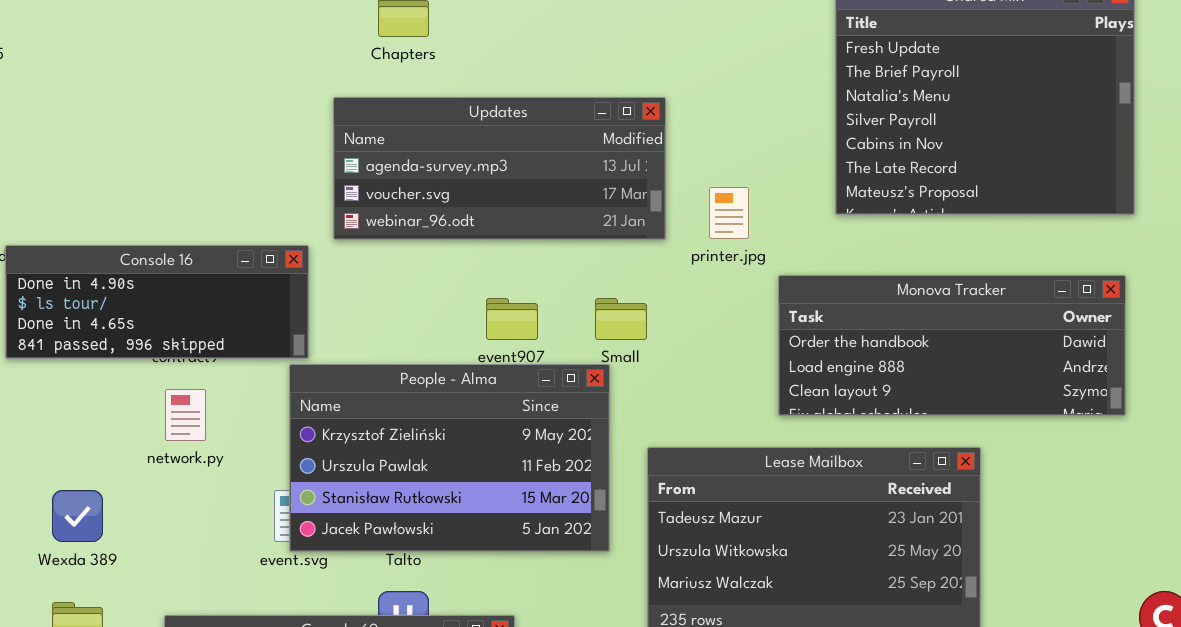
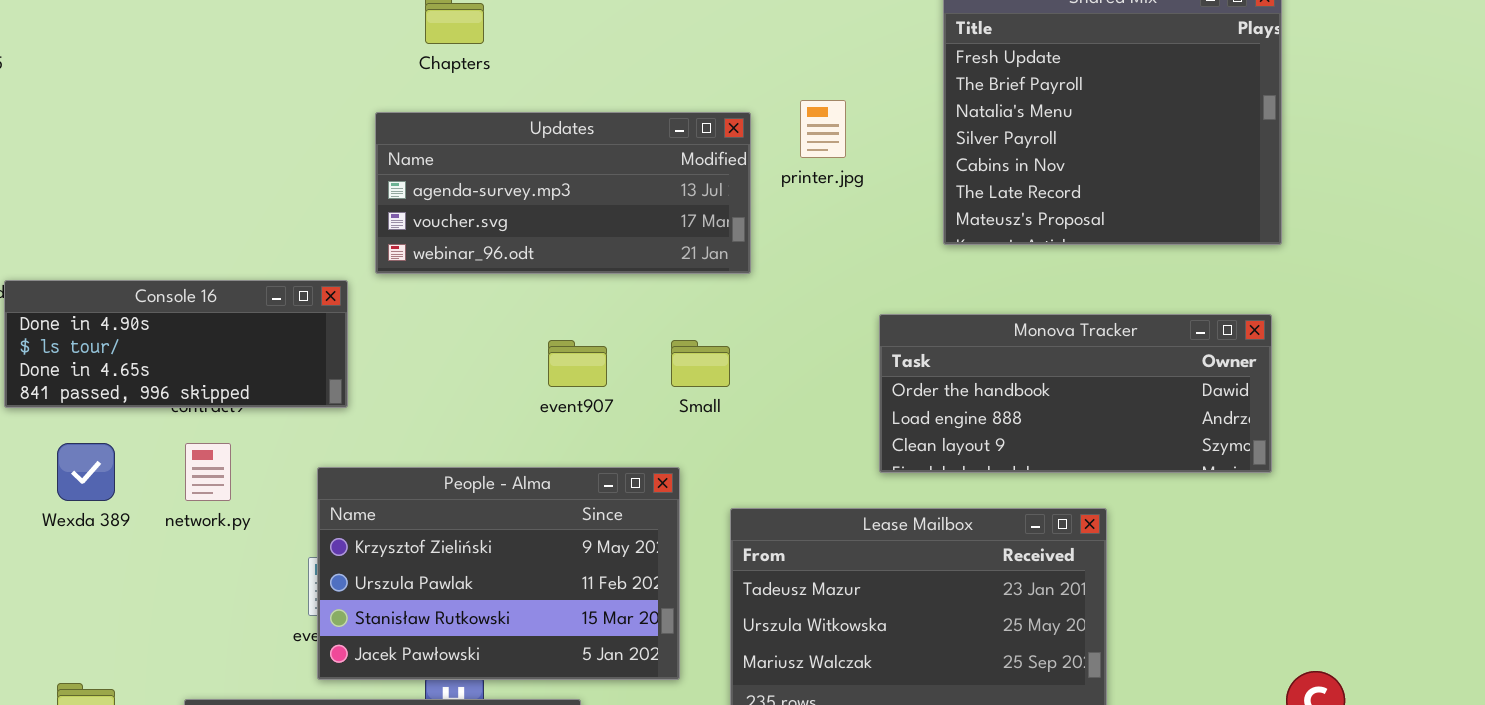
printer.jpg: [709,187,749,239] -> [800,100,846,158], moved
People - Alma: [289,364,610,552] -> [317,467,680,680], moved
Wexda 389: [52,490,103,542] -> [57,443,115,501], moved

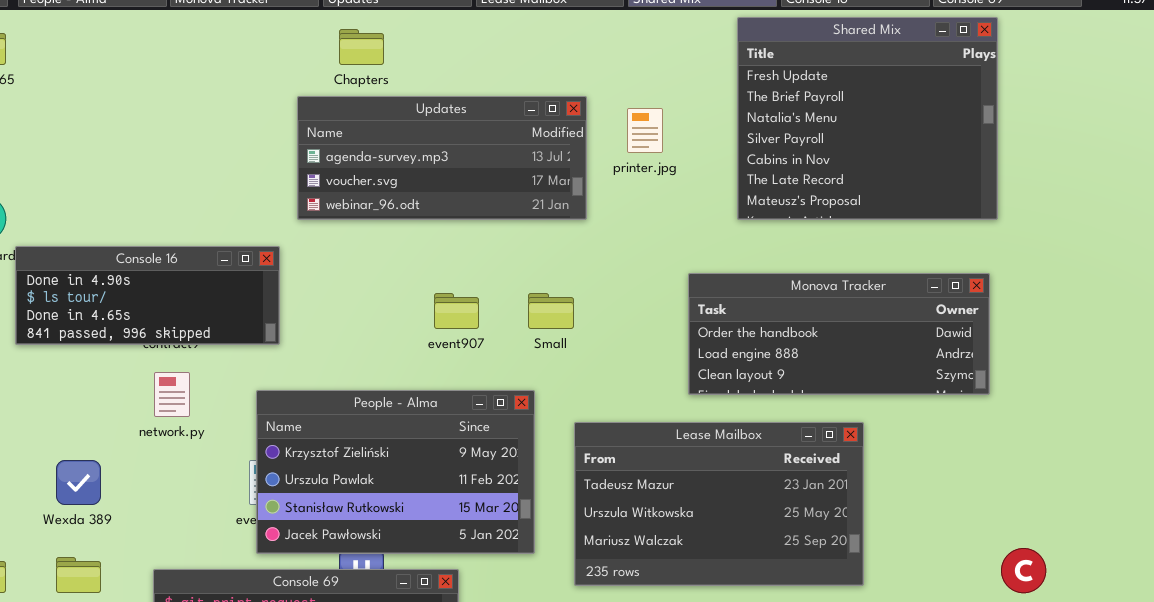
Updates: [375,112,751,274] -> [297,96,587,220], moved
Wexda 389: [57,443,115,501] -> [56,460,101,505], moved

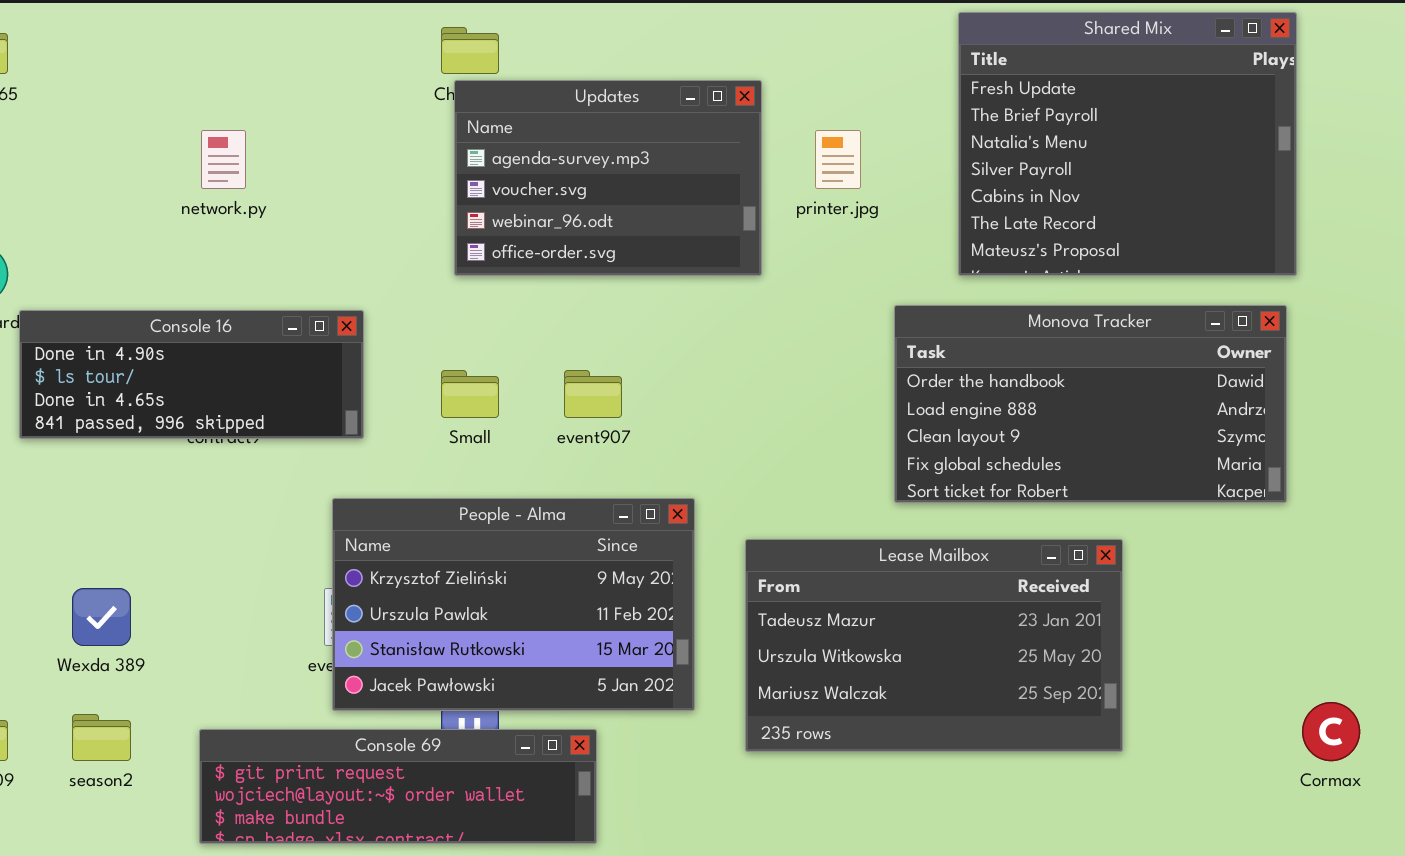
Updates: [297,96,587,220] -> [454,80,762,276], resized
Monova Tracker: [688,273,990,395] -> [894,305,1287,503], resized
Small: [528,293,574,329] -> [441,370,499,418], moved
network.py: [154,372,190,417] -> [201,130,246,189], moved

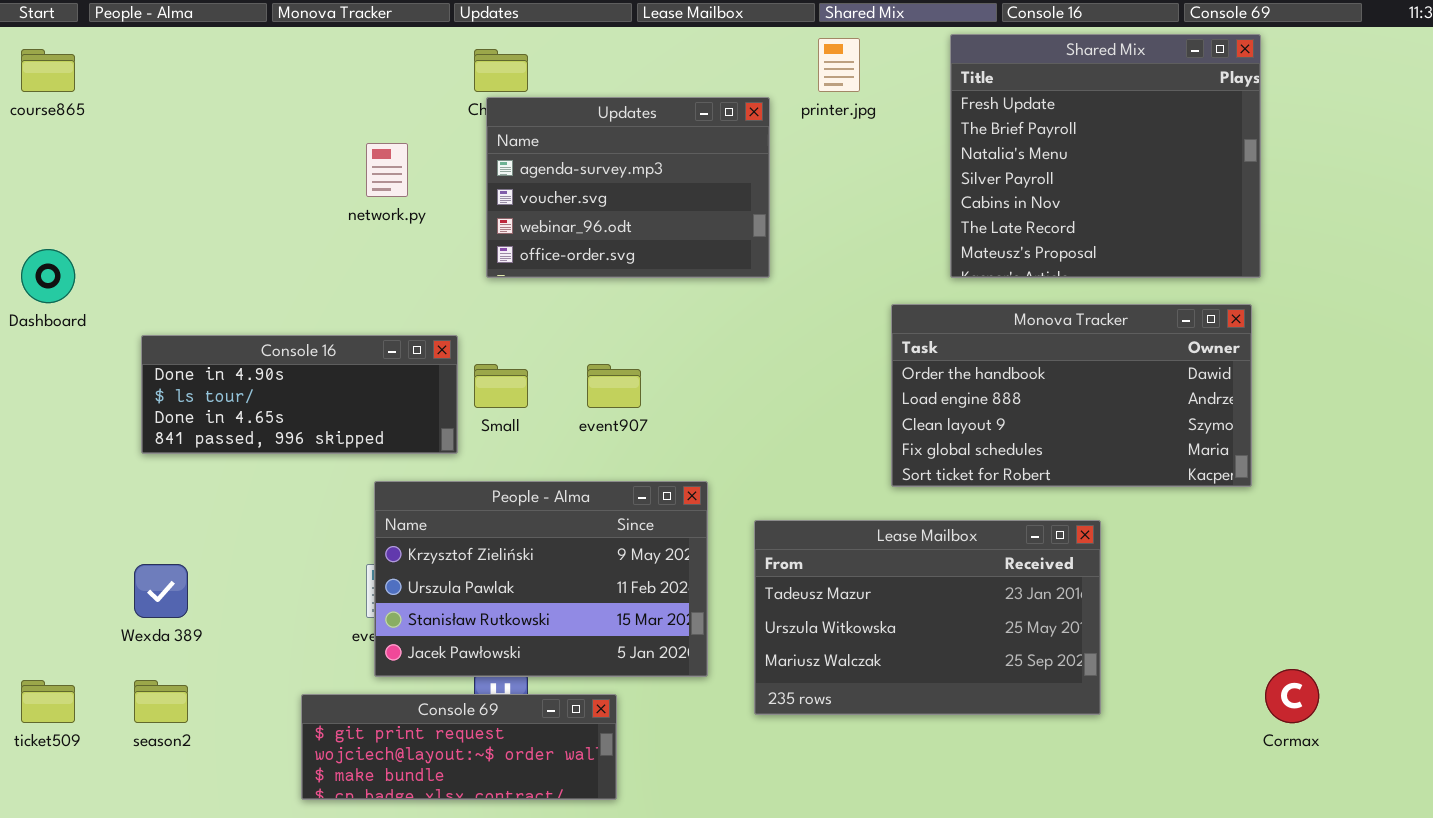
network.py: [201,130,246,189] -> [366,143,408,197], moved
printer.jpg: [815,130,861,189] -> [818,38,860,92], moved
Console 16: [19,310,364,439] -> [141,335,458,454], moved
Console 69: [199,729,597,844] -> [301,694,617,800], resized

